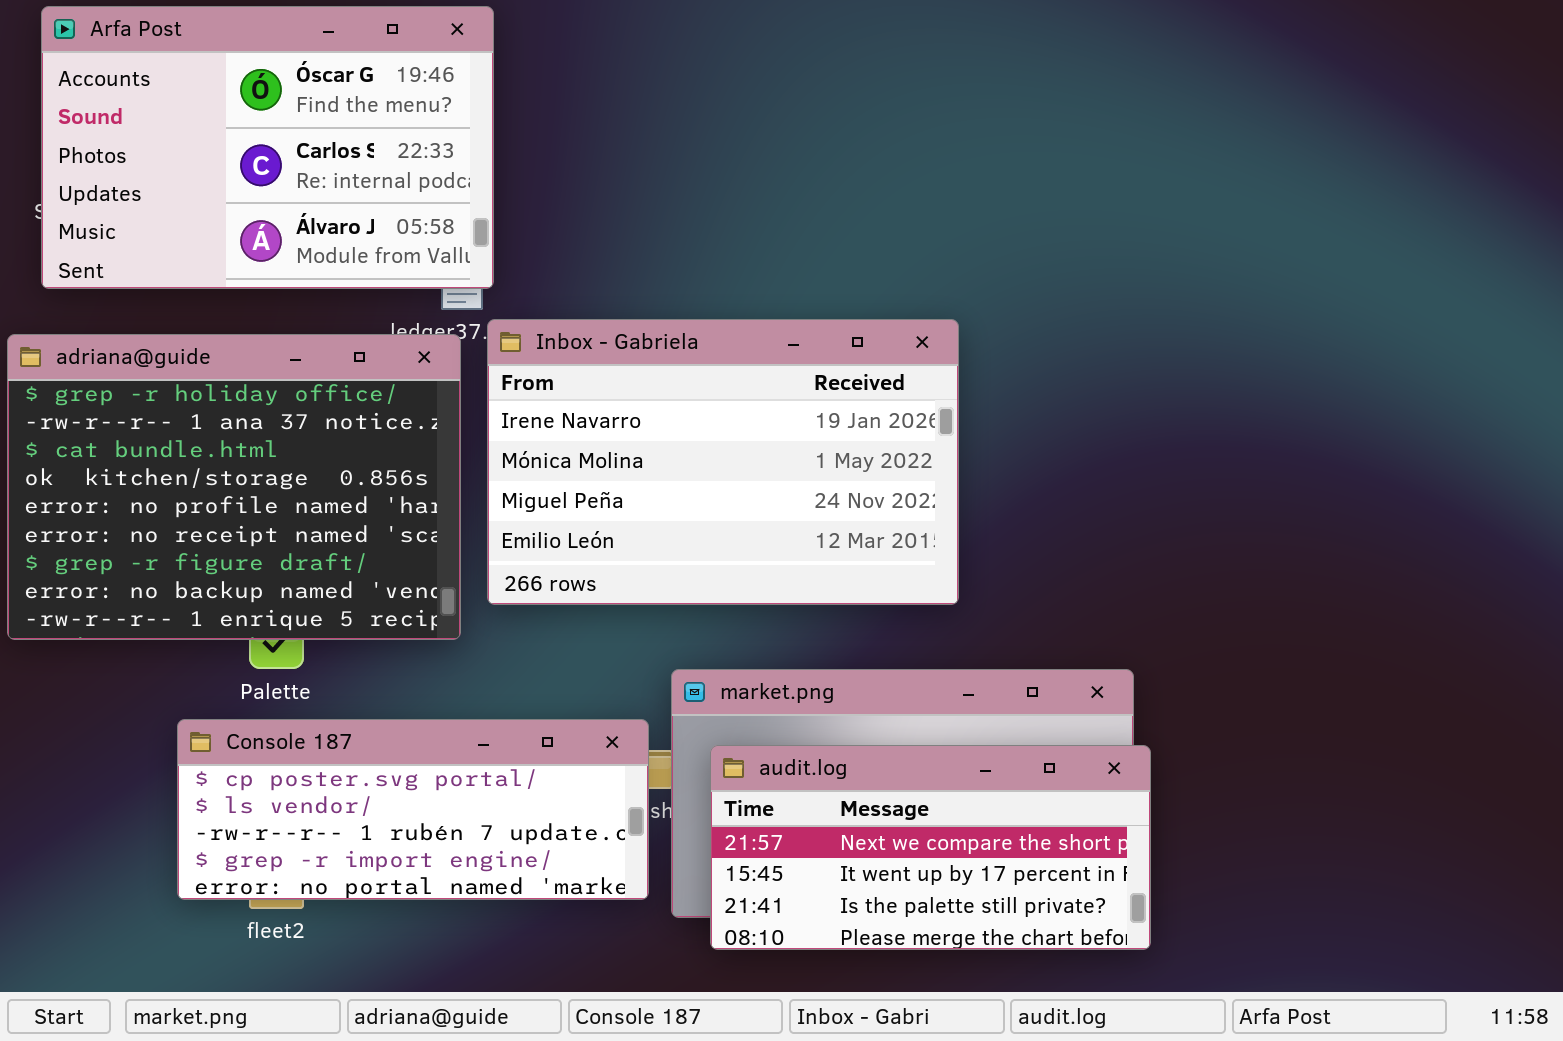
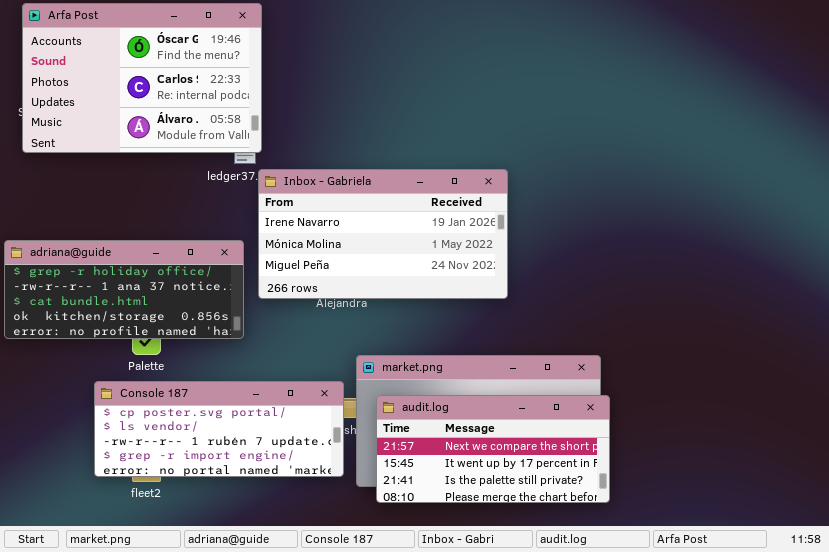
Inbox - Gabriela: [487,319,959,605] -> [258,169,508,299], resized
adriana@guide: [7,334,461,640] -> [4,240,244,339], resized

